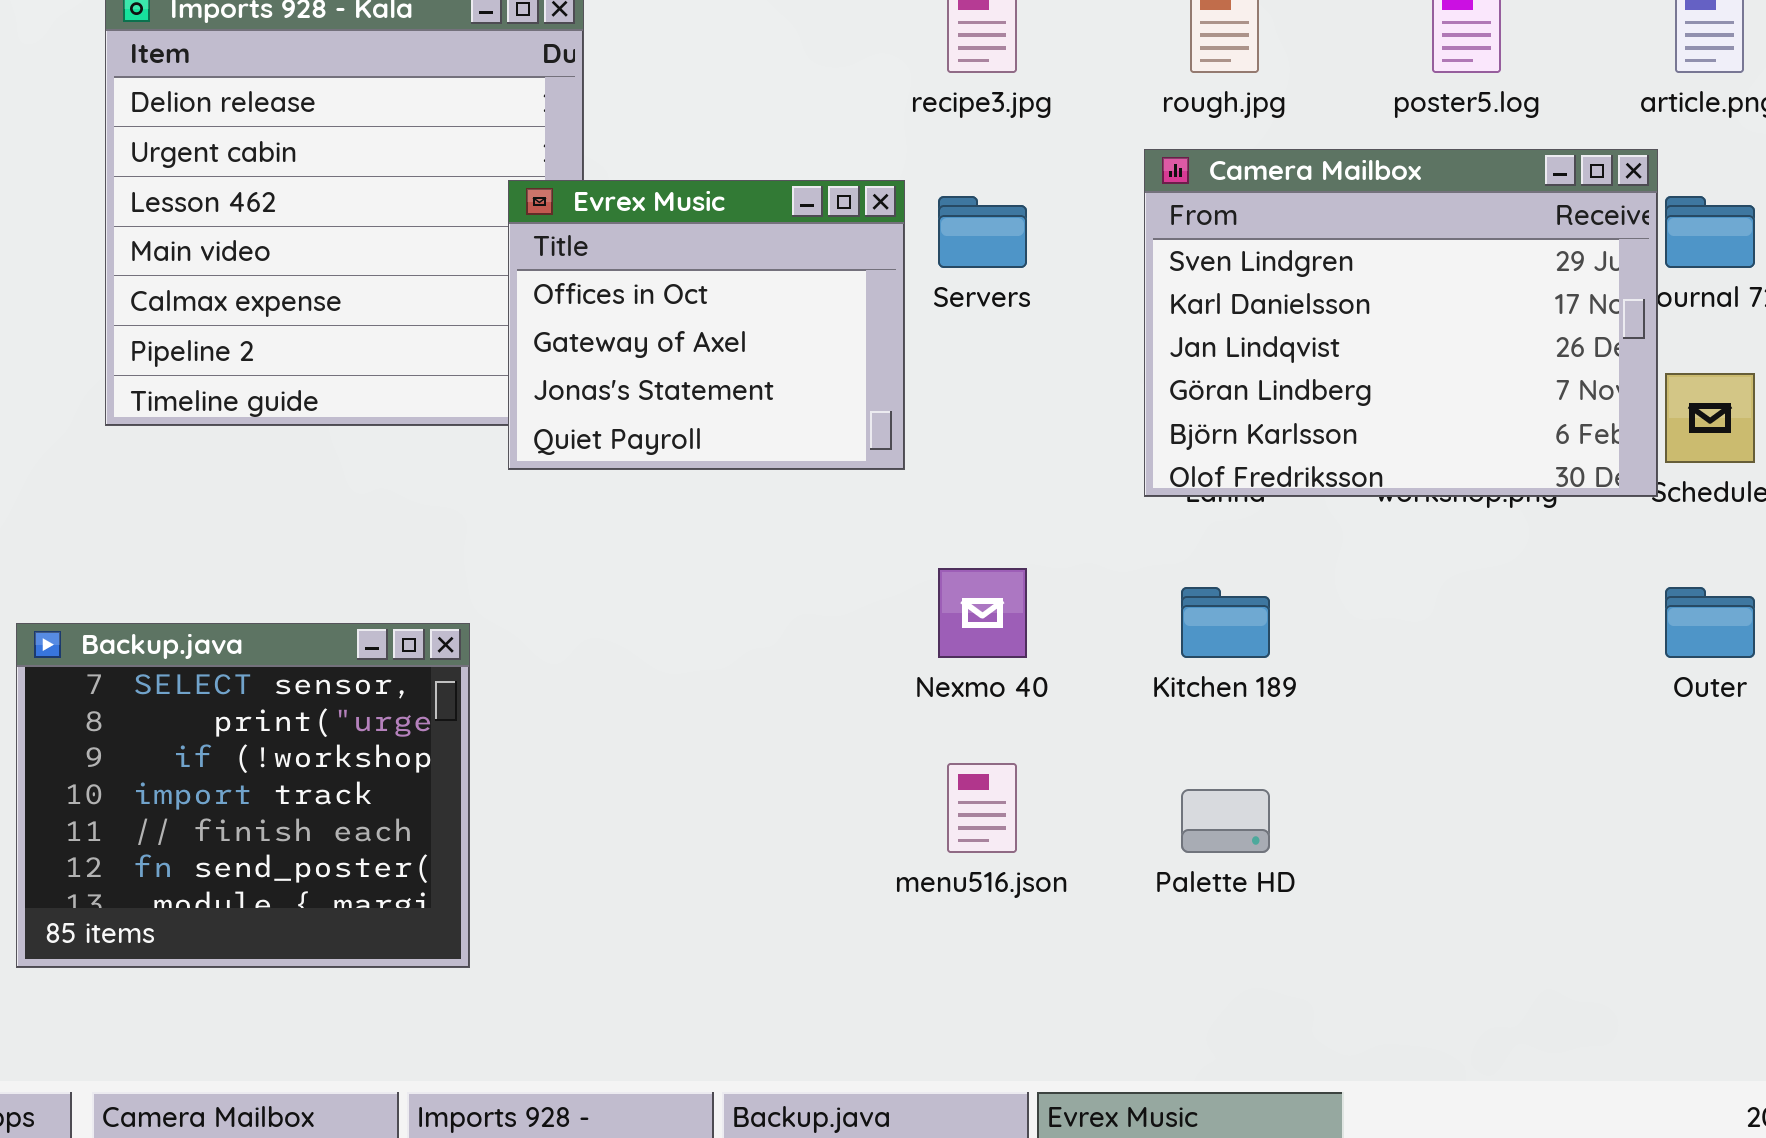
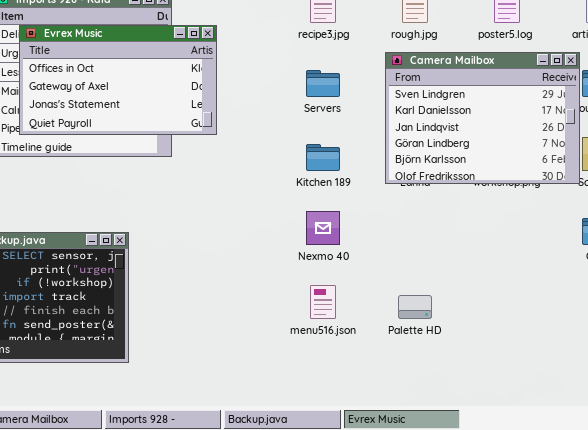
Evrex Music: [508,180,905,470] -> [19,25,217,135], moved, resized
Kitchen 189: [1181,587,1270,658] -> [306,144,340,171], moved

